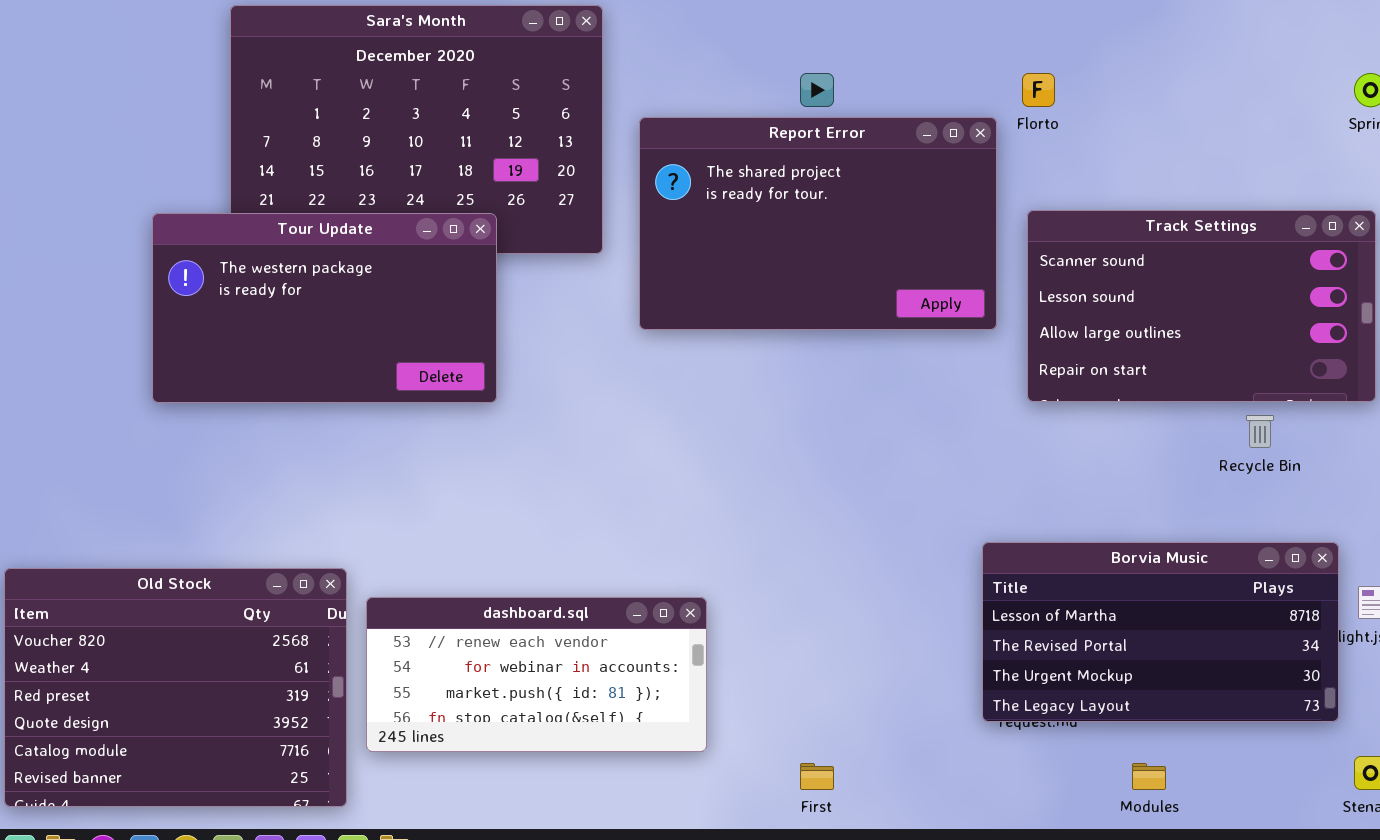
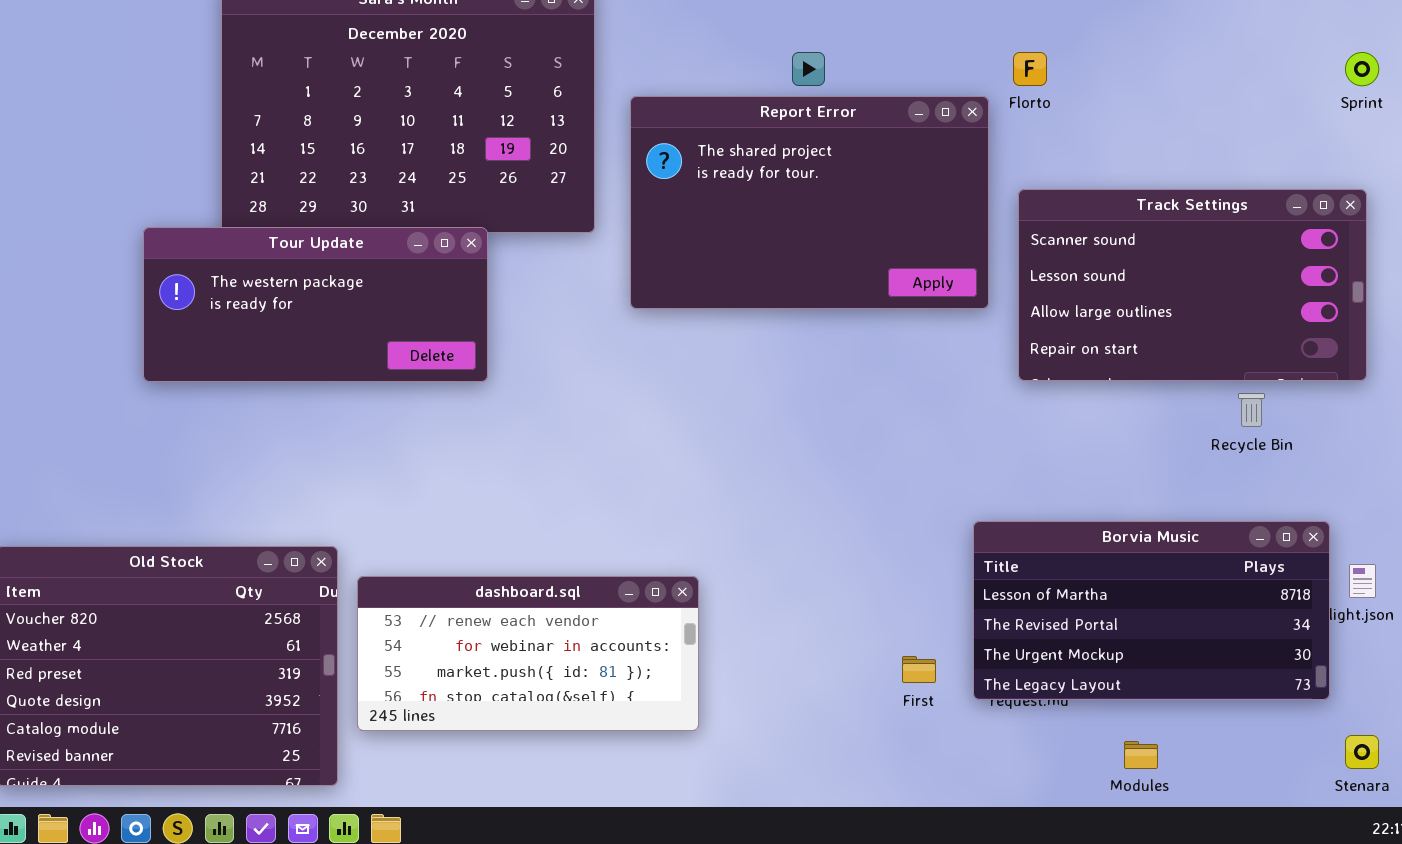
Tour Update: [152,213,497,403] -> [143,227,488,382], resized
First: [800,763,834,790] -> [902,656,936,683], moved

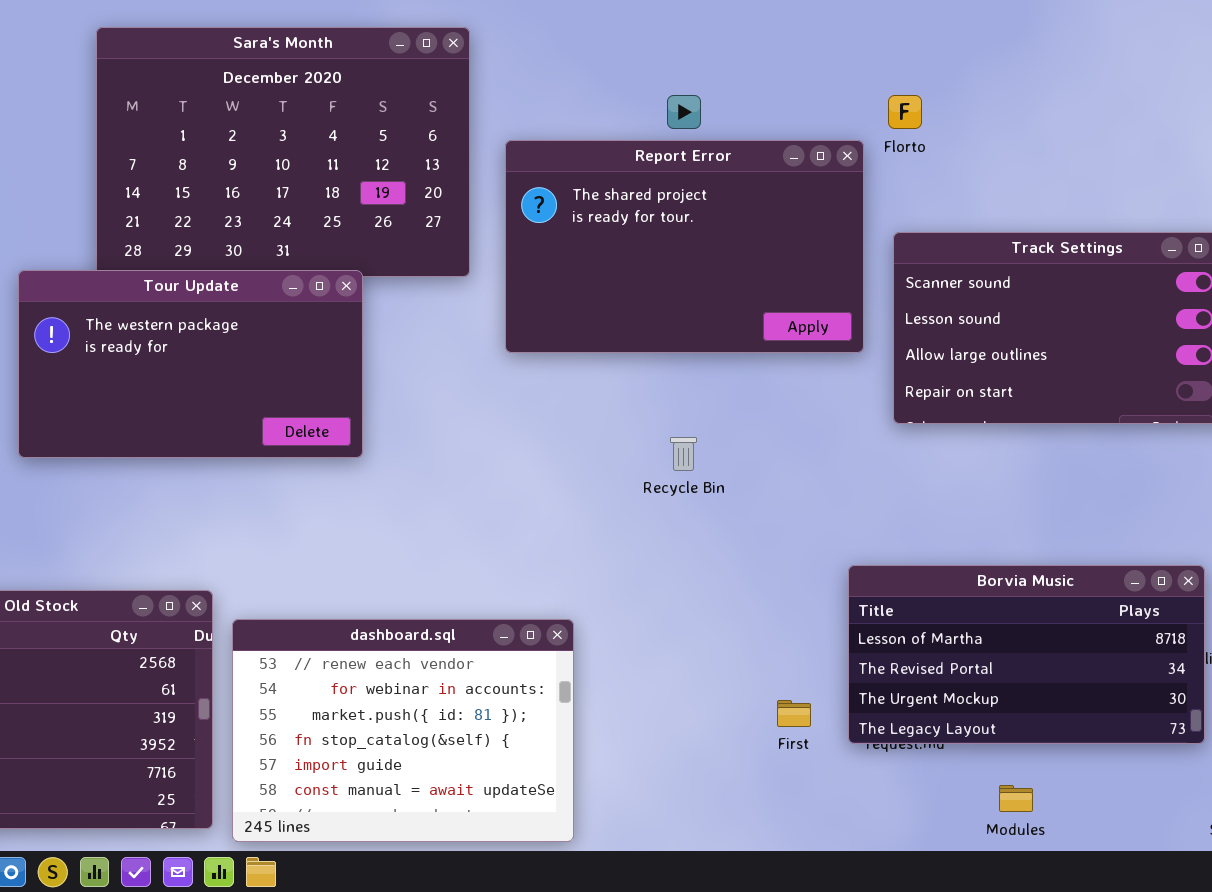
Tour Update: [143,227,488,382] -> [18,270,363,458], resized
Recycle Bin: [1238,393,1265,427] -> [670,437,697,471], moved
dashboard.sql: [357,576,699,731] -> [232,619,574,842], resized

